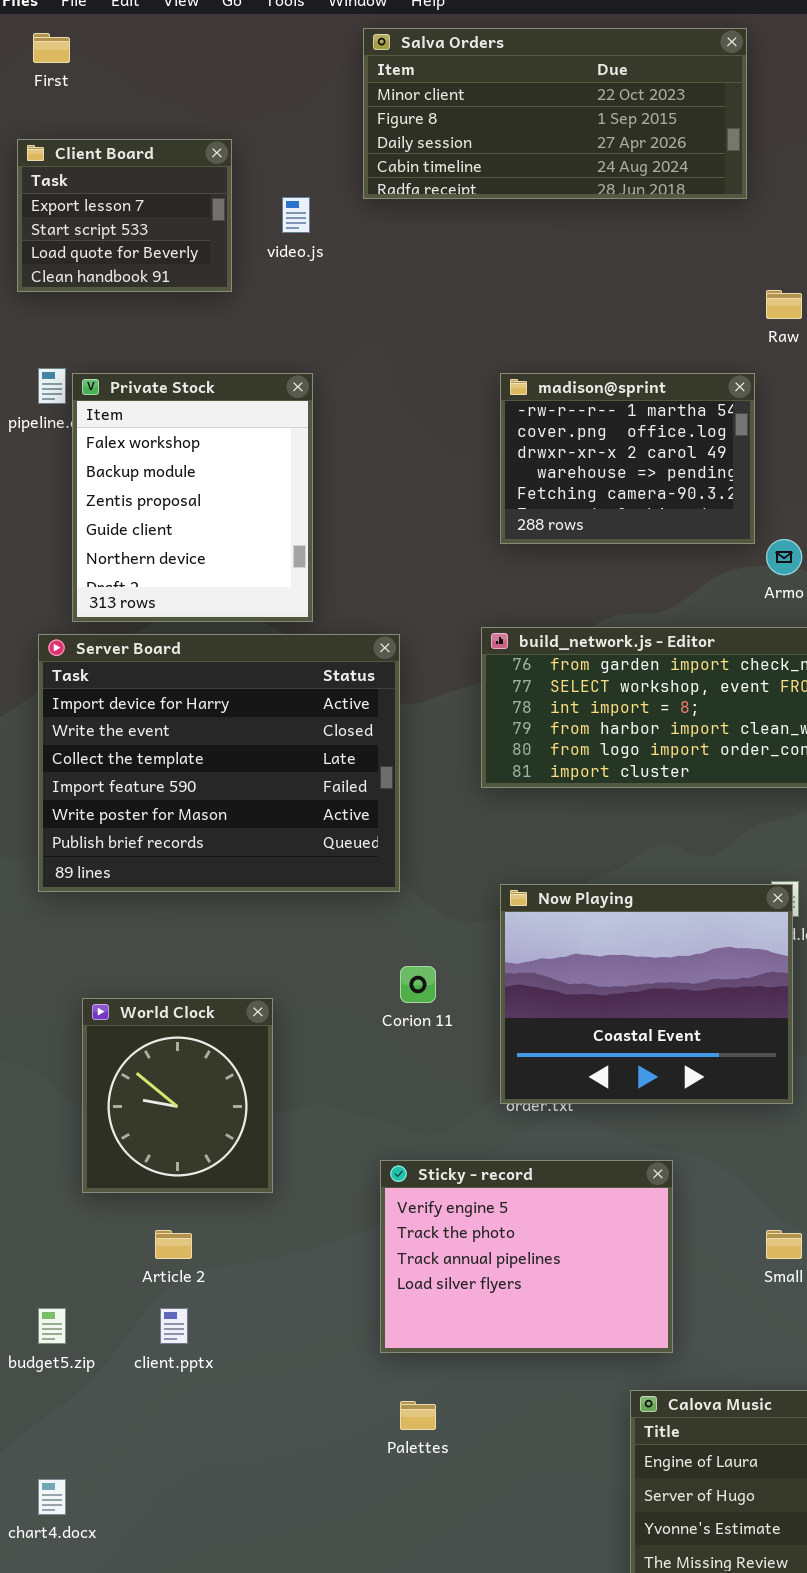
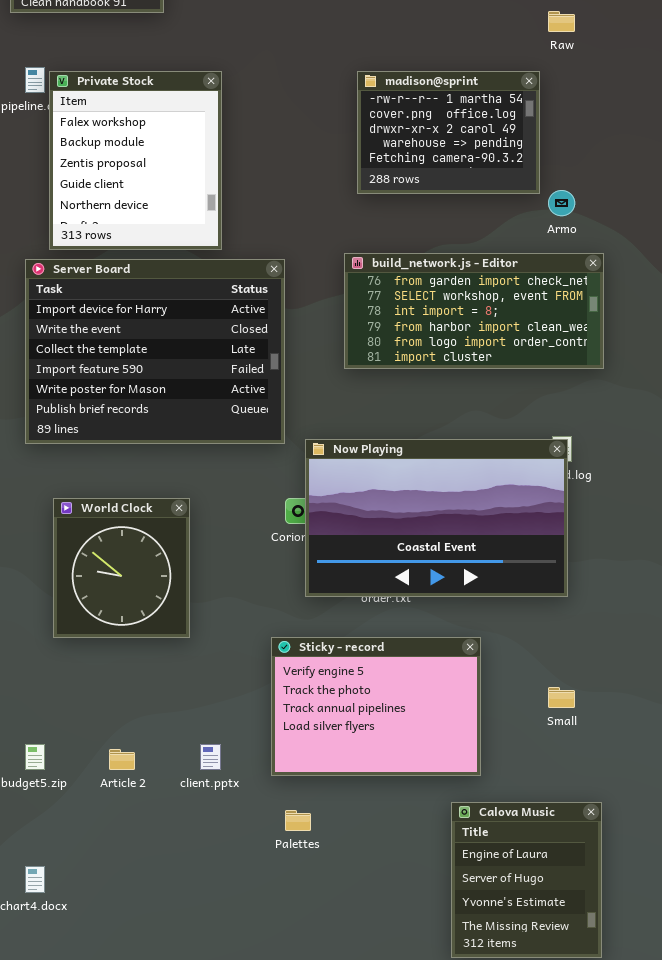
Now Playing: [500,884,793,1104] -> [305,439,568,597], resized
World Clock: [82,998,273,1193] -> [53,498,190,638], moved
Article 2: [155,1230,192,1259] -> [109,749,135,770], moved
client.pptx: [160,1308,188,1344] -> [200,744,221,770], moved

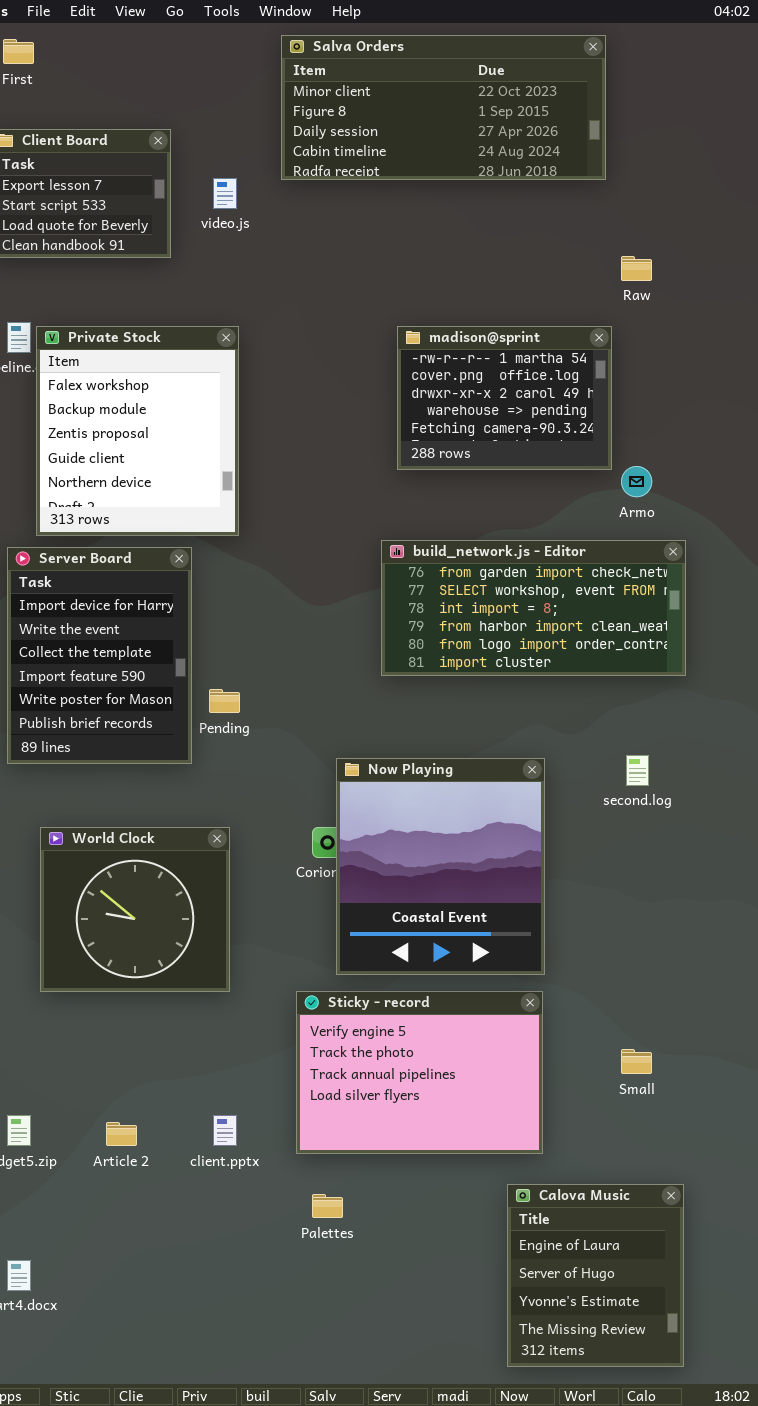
Server Board: [25,259,285,444] -> [7,547,192,764], resized
Now Playing: [305,439,568,597] -> [336,758,545,975], resized
World Clock: [53,498,190,638] -> [40,827,230,992], resized

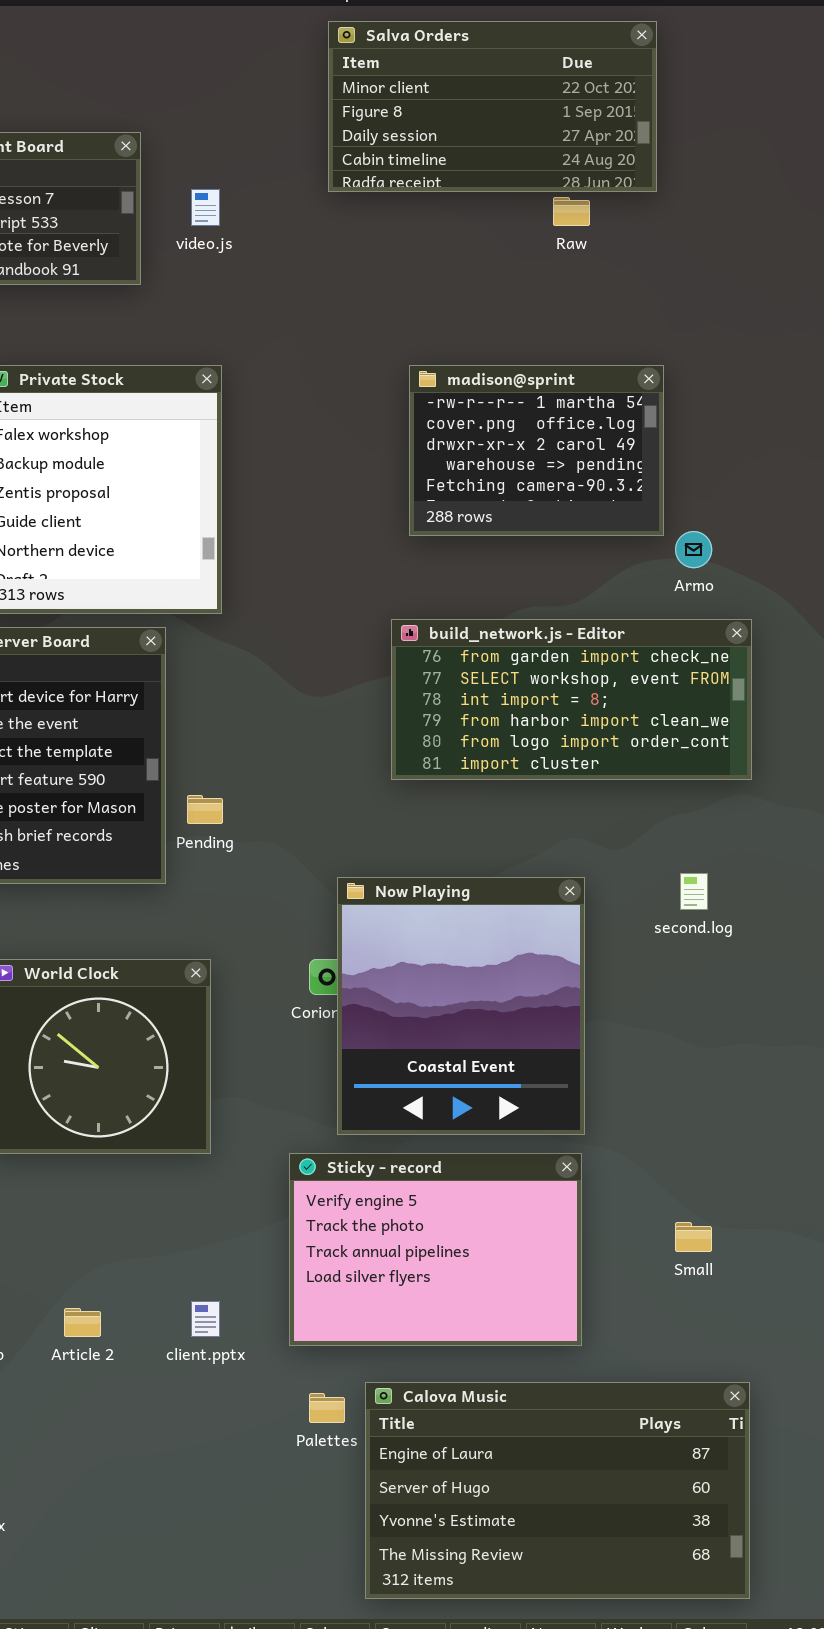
Salva Orders: [281,35,606,180] -> [328,21,657,192], resized
Raw: [621,256,652,281] -> [553,197,590,226], moved
Calova Music: [507,1184,684,1367] -> [365,1382,750,1599], resized

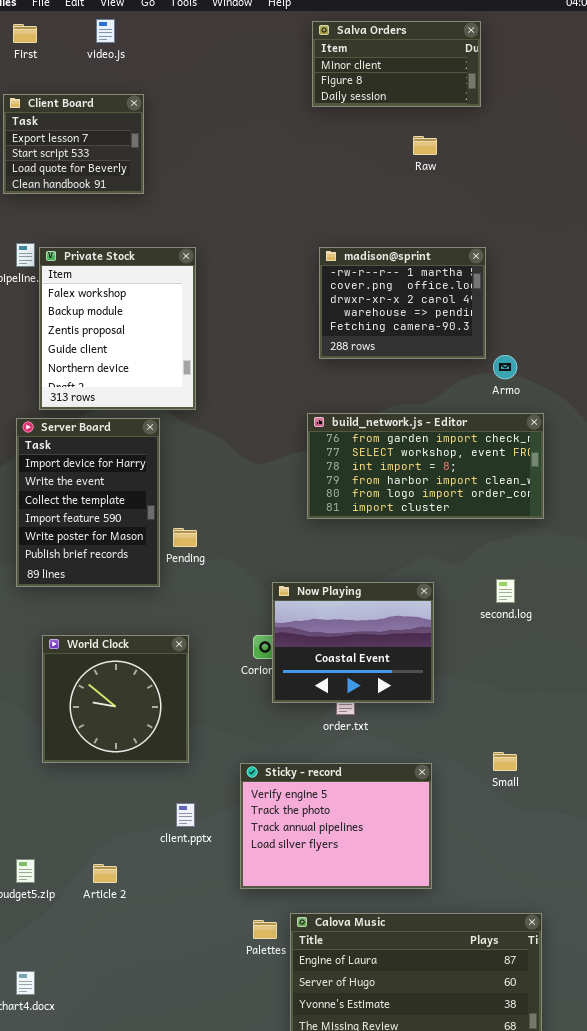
Salva Orders: [328,21,657,192] -> [312,21,481,107], resized
video.js: [191,189,220,226] -> [96,19,115,43], moved
Now Playing: [337,877,585,1135] -> [272,582,434,703], resized
Small: [675,1222,712,1252] -> [493,752,517,771], moved
client.pptx: [191,1301,220,1337] -> [176,803,195,827], moved

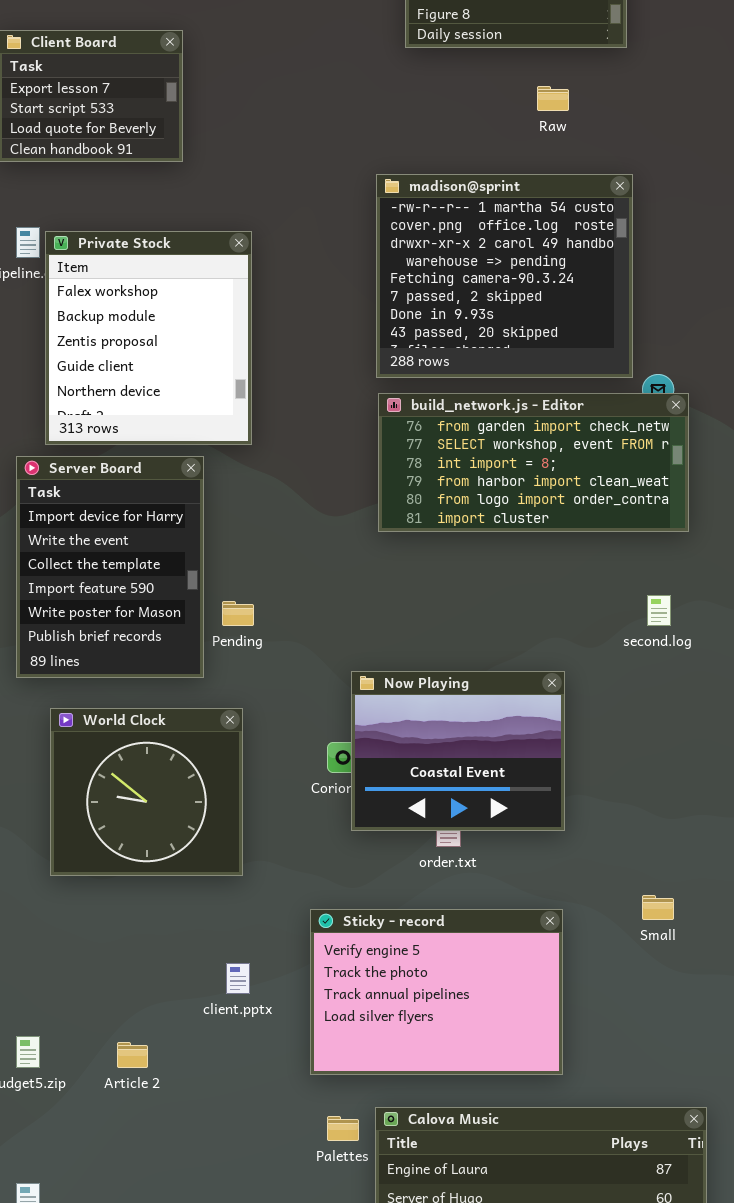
madison@sprint: [319,247,486,359] -> [376,174,633,378], resized
build_network.js - Editor: [307,413,544,519] -> [378,393,689,532], moved
second.log: [496,579,515,603] -> [647,595,671,626], moved
World Clock: [42,635,189,763] -> [50,708,243,876], moved

